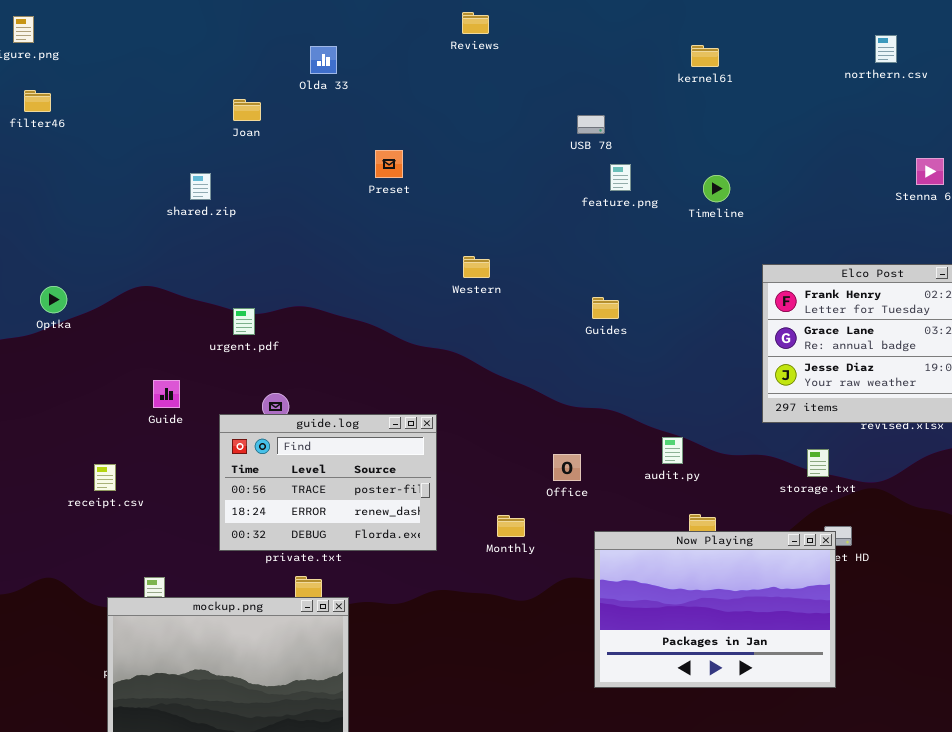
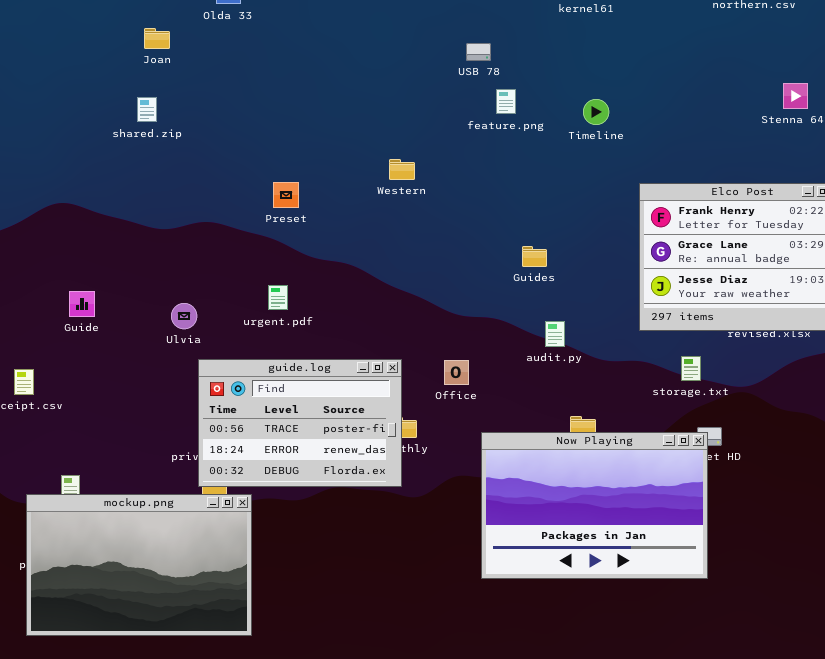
Preset: [375,150,403,178] -> [273,182,299,208], moved
shared.zip: [190,173,211,200] -> [137,97,157,122], moved
Western: [463,256,490,278] -> [389,159,415,180], moved
Guides: [592,297,619,319] -> [522,246,547,267], moved
urgent.pdf: [233,308,255,335] -> [268,285,288,310], moved
guide.log: [219,414,437,551] -> [198,359,402,487], moved
audit.py: [662,437,683,464] -> [545,321,565,347], moved

